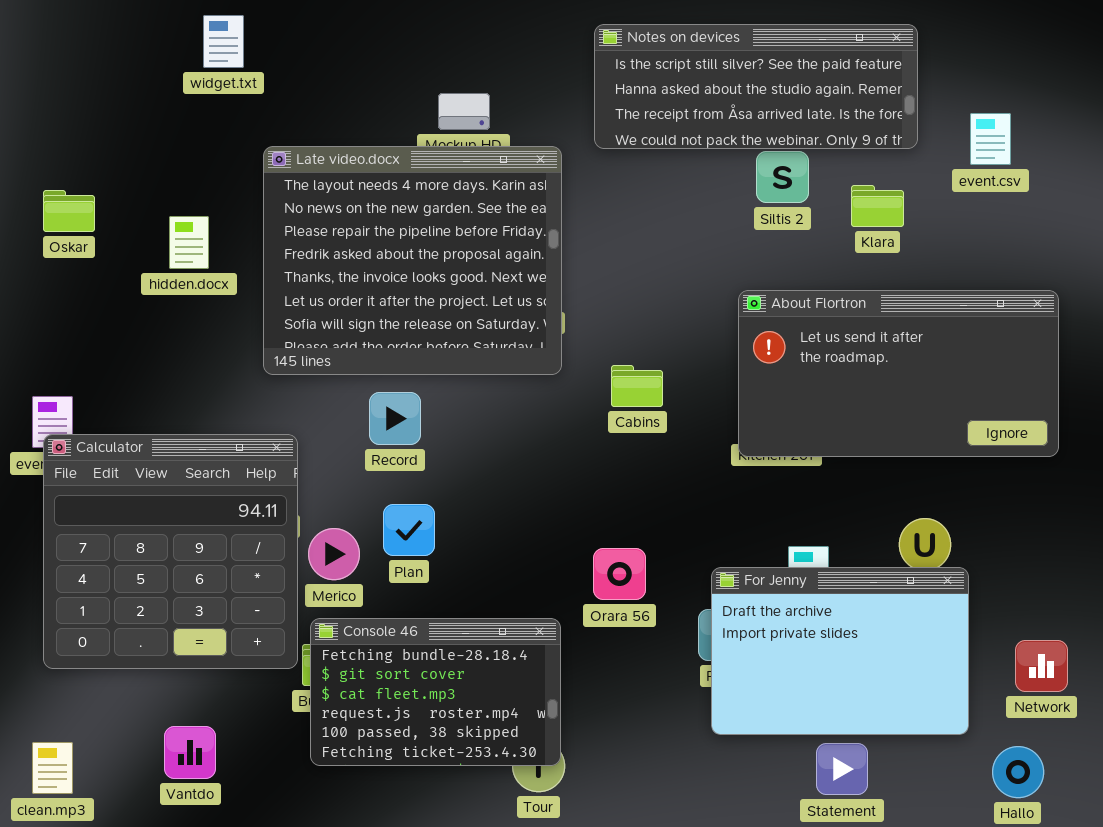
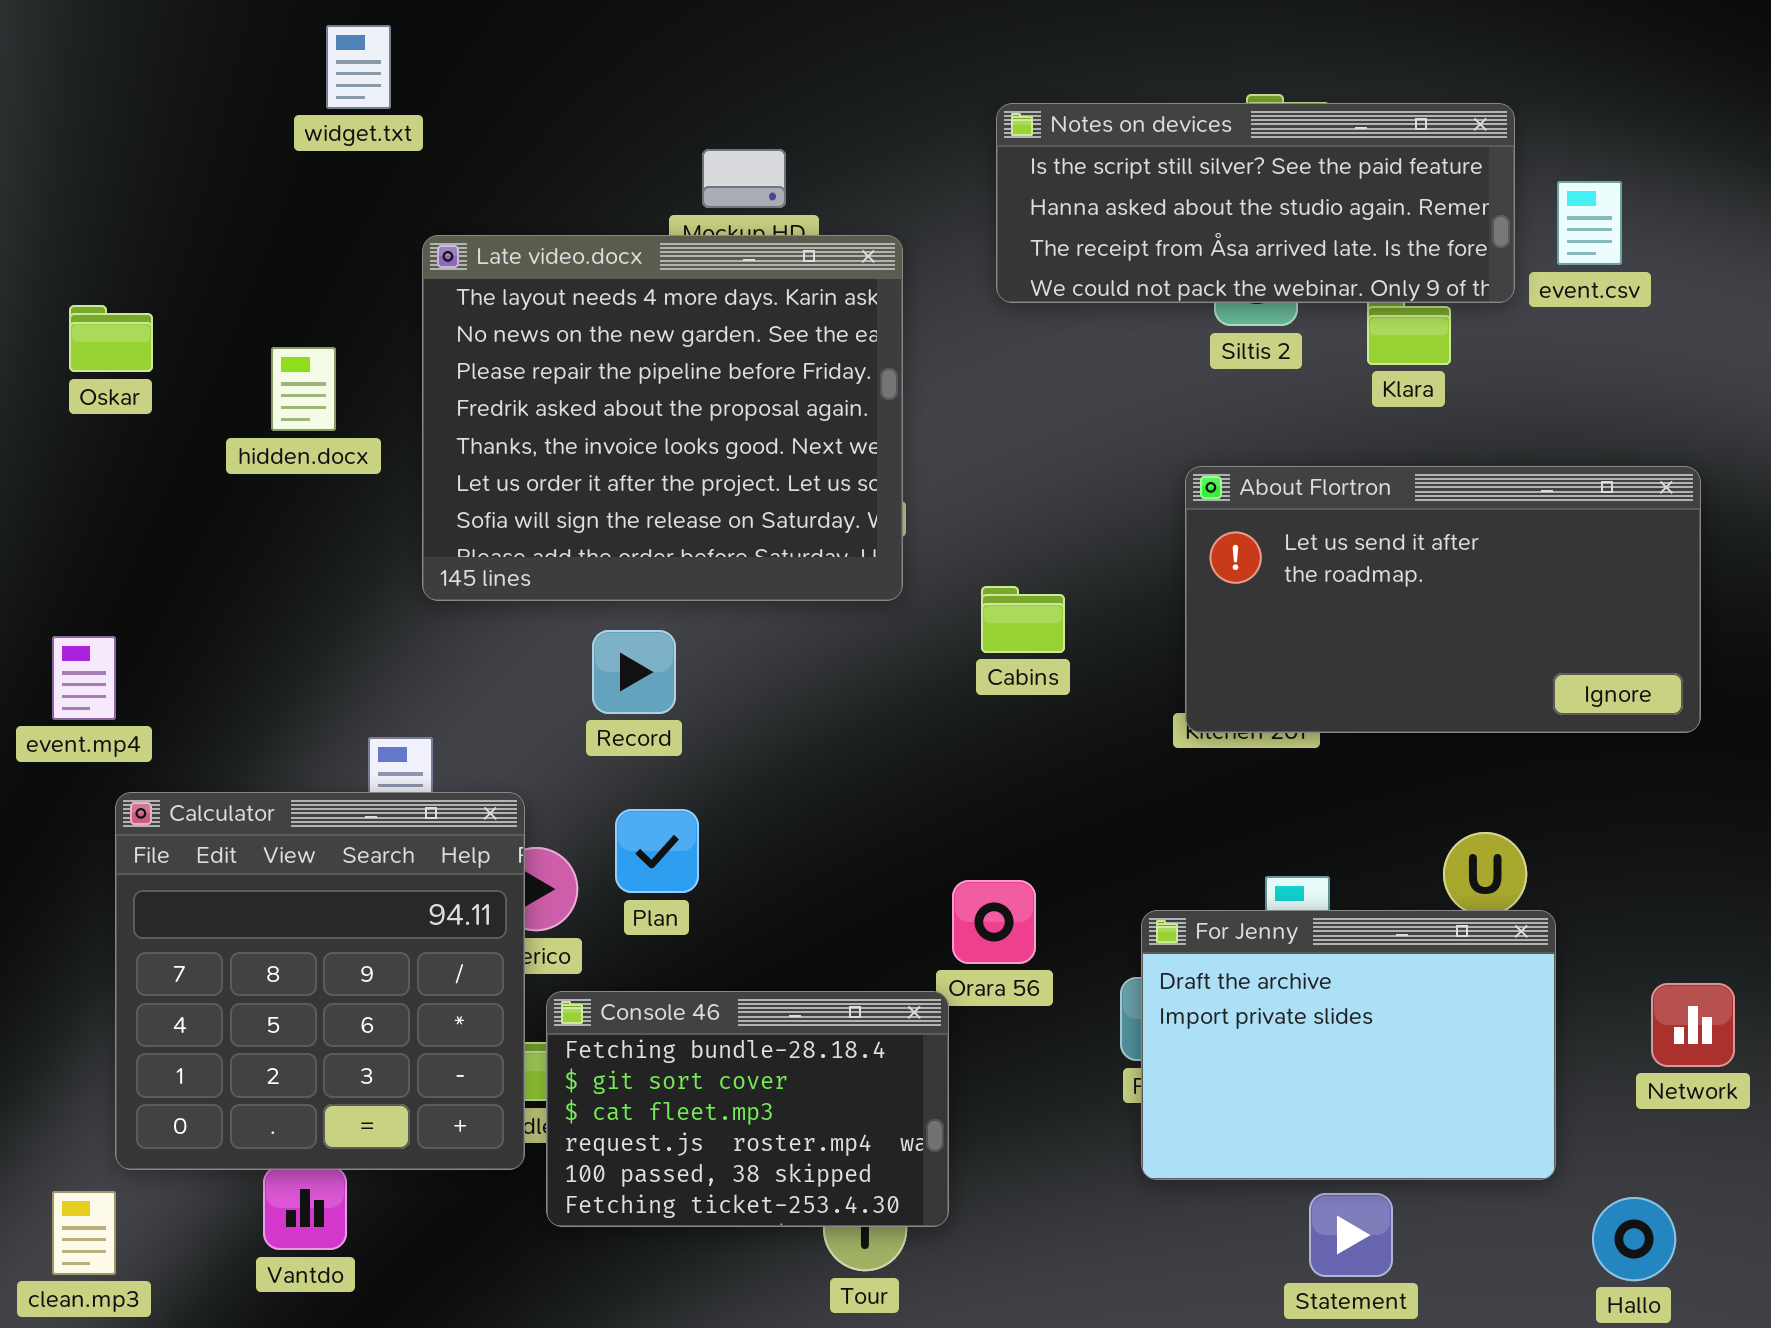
Notes on devices: [594,24,918,149] -> [996,103,1515,303], moved
Calculator: [43,434,298,669] -> [115,792,525,1170], moved
Console 46: [310,618,561,766] -> [546,991,949,1227], moved
Network: [1015,640,1068,692] -> [1651,983,1735,1067], moved

